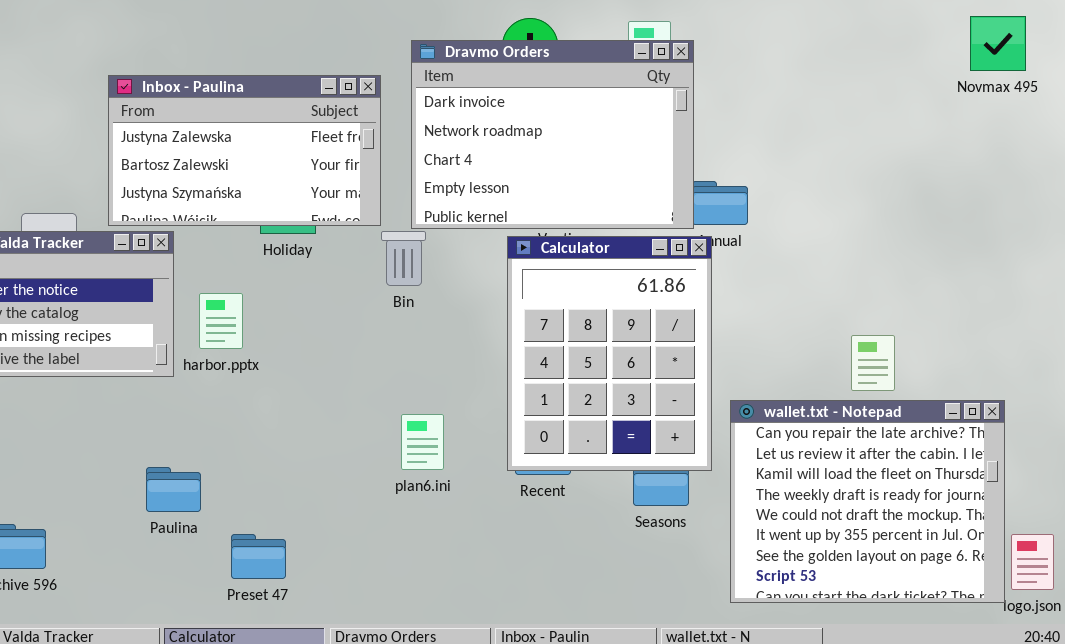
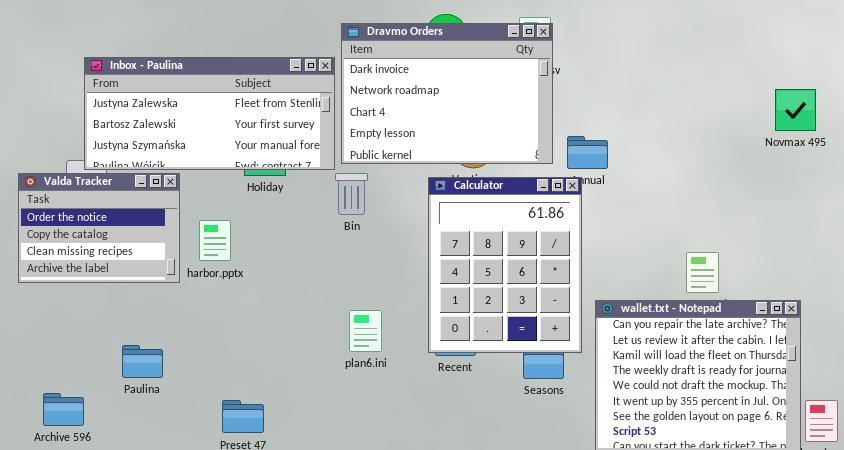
Novmax 495: [970,16,1026,71] -> [775,89,816,131], moved
Dravmo Orders: [411,40,694,229] -> [341,23,553,164], moved
Inbox - Paulina: [108,75,381,226] -> [84,57,335,170], resized
Paulina: [146,467,201,512] -> [122,345,163,378], moved

